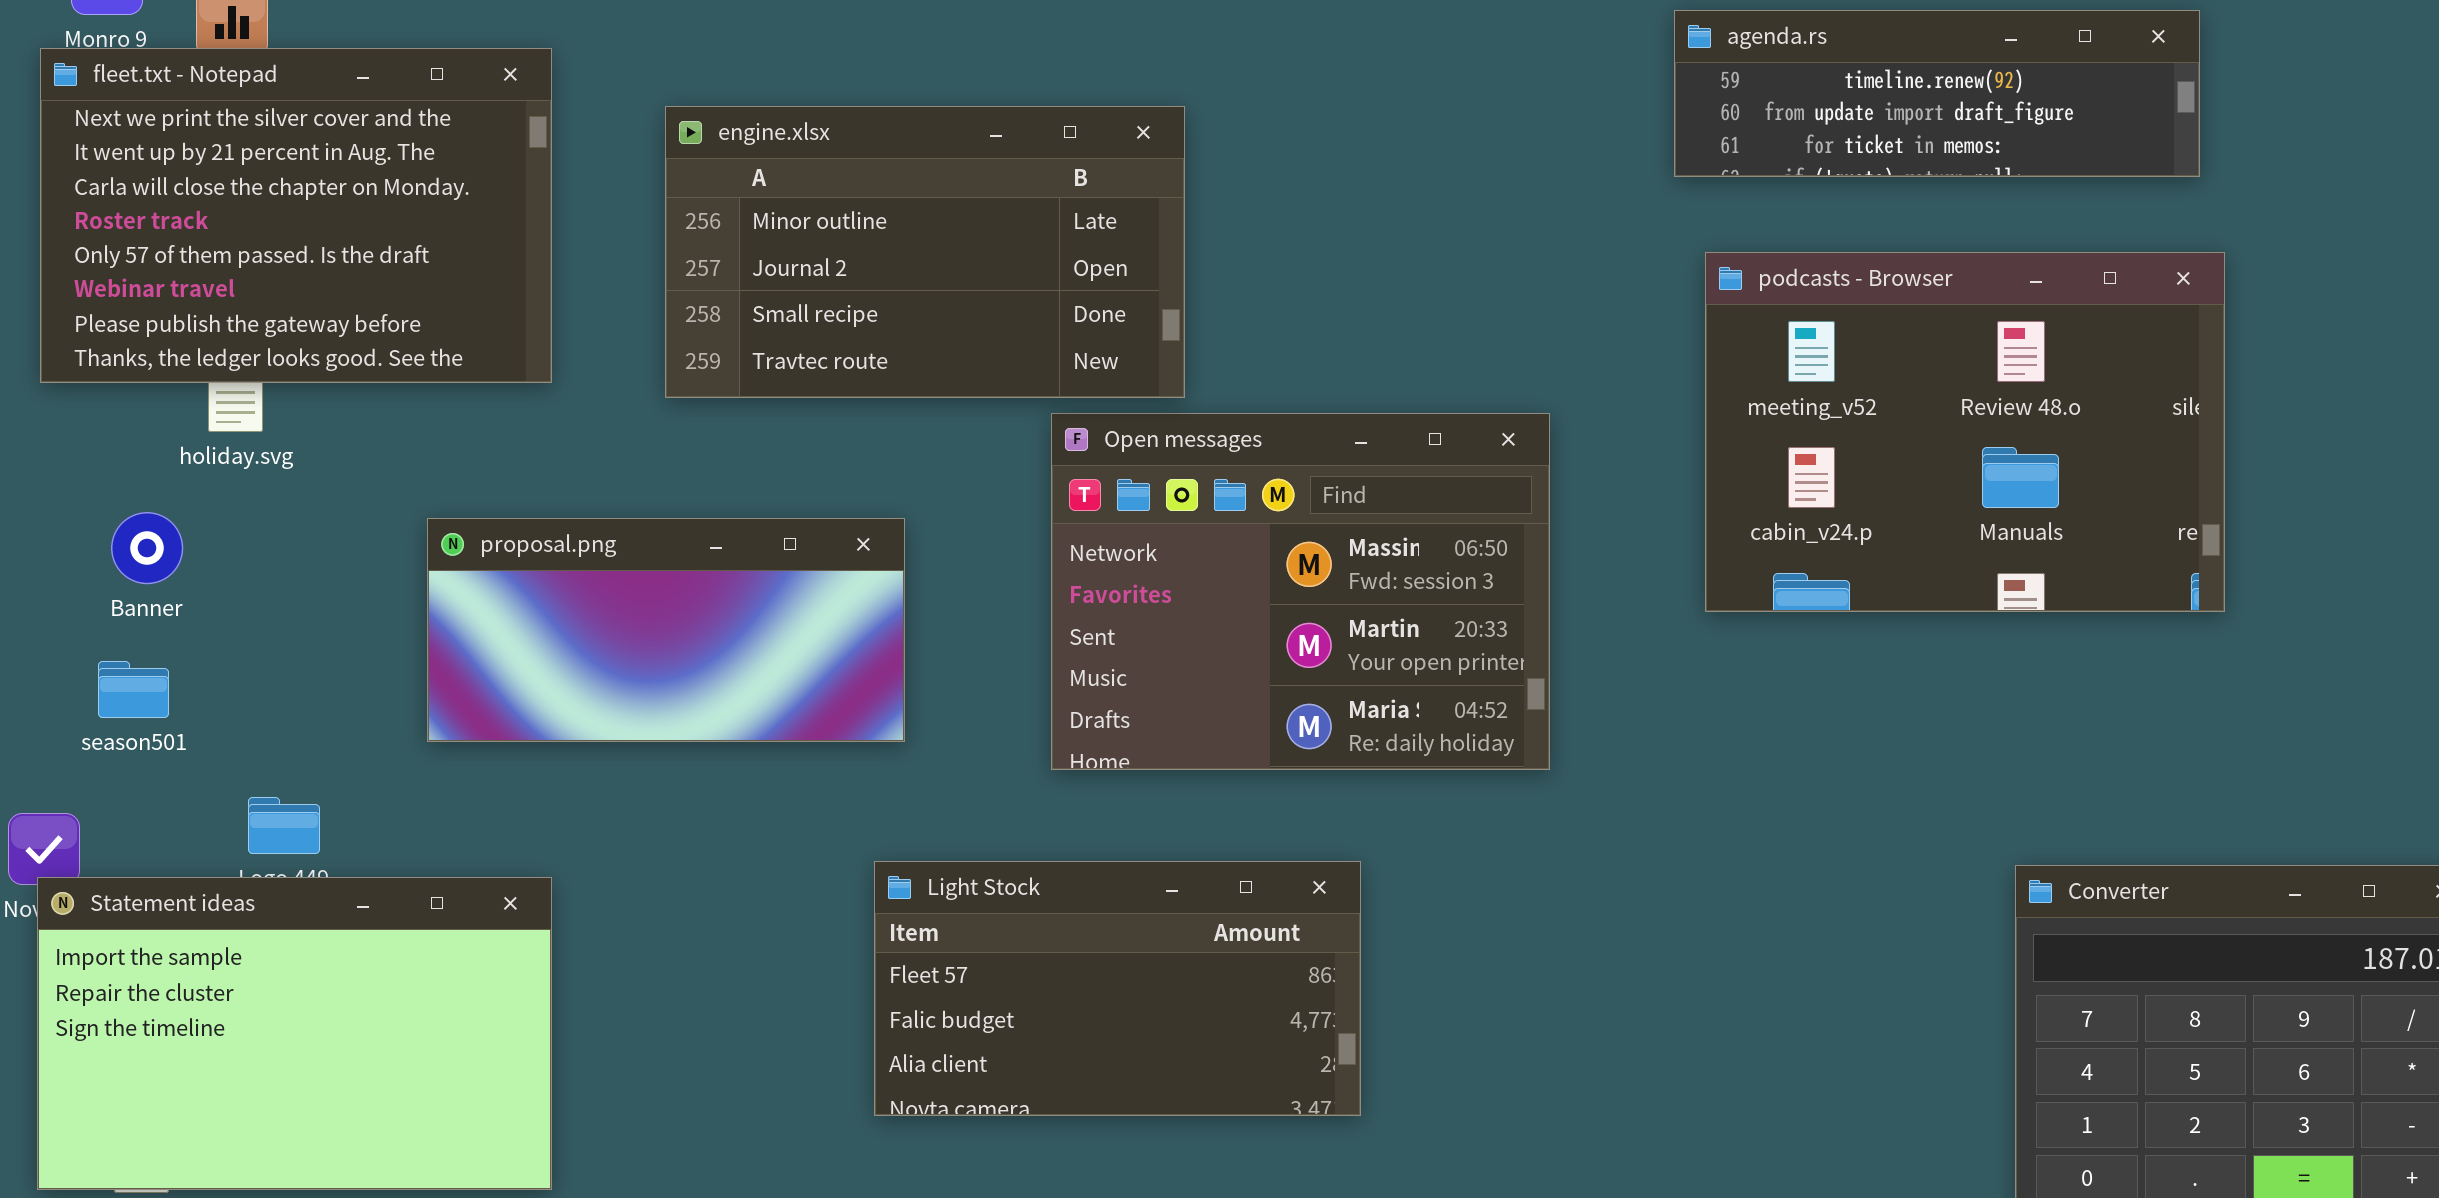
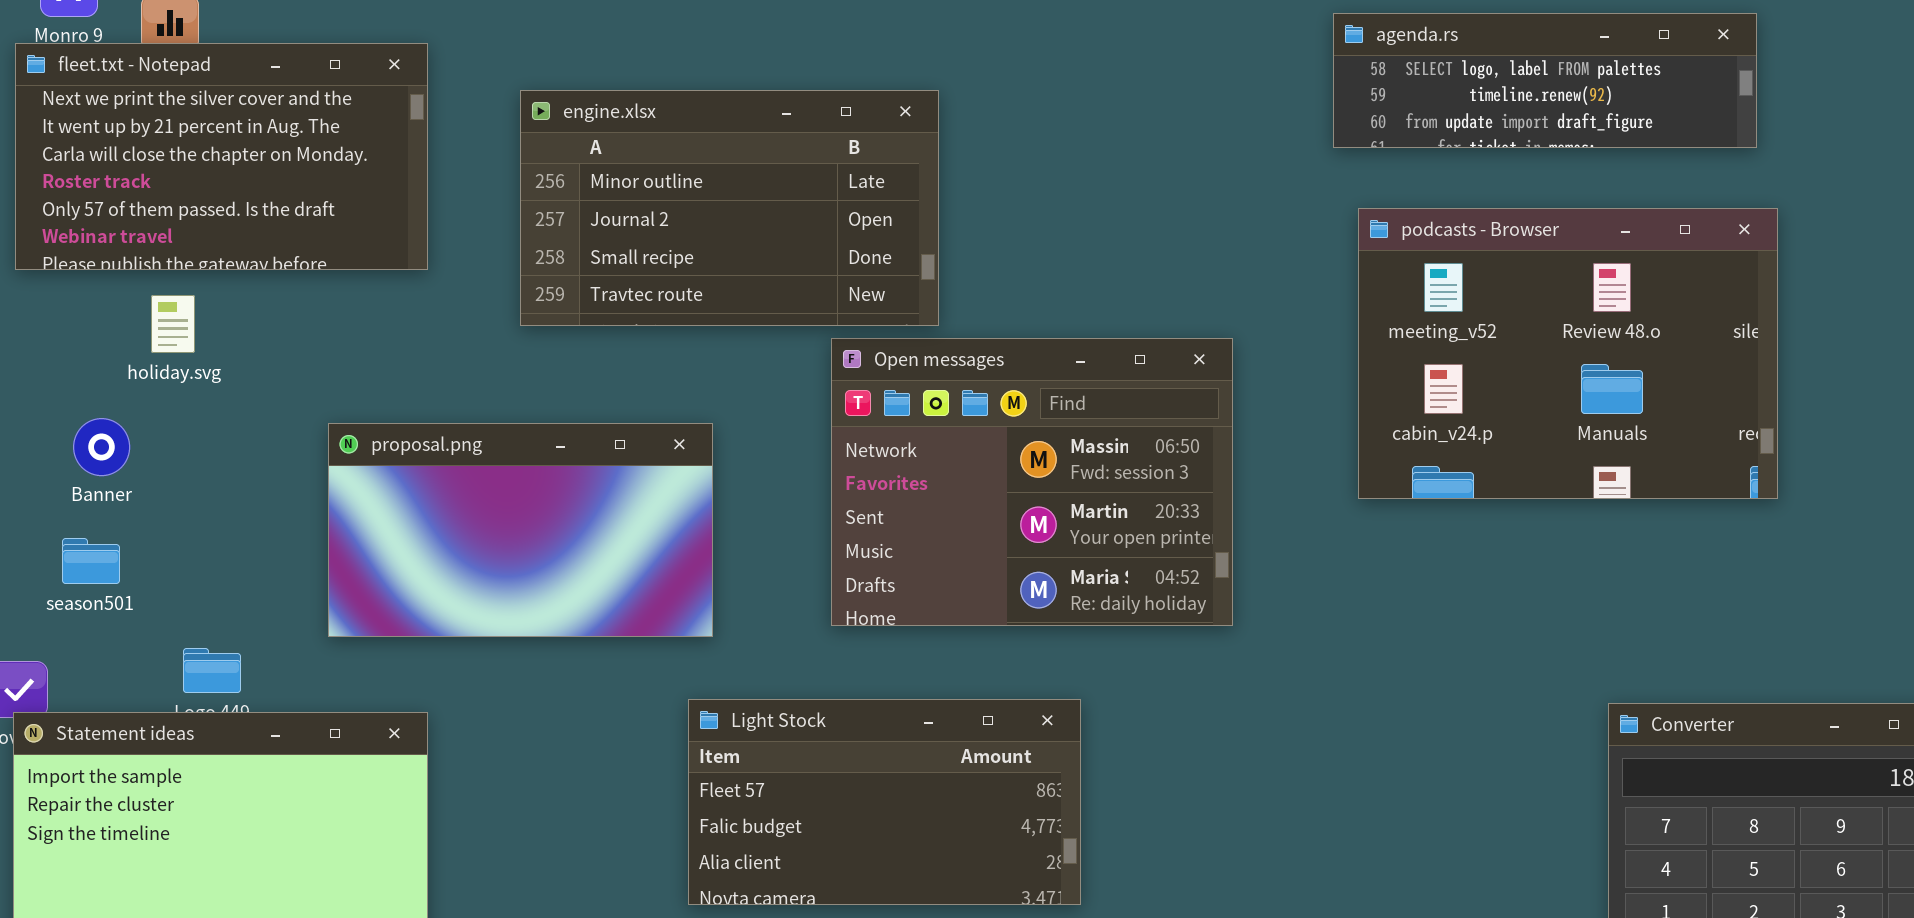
agenda.rs: [1674,10,2200,177] -> [1333,13,1757,148], scrolled up 1 row
fleet.txt - Notepad: [40,48,552,383] -> [15,43,428,270], resized
proposal.png: [427,518,905,742] -> [328,423,713,637], resized

